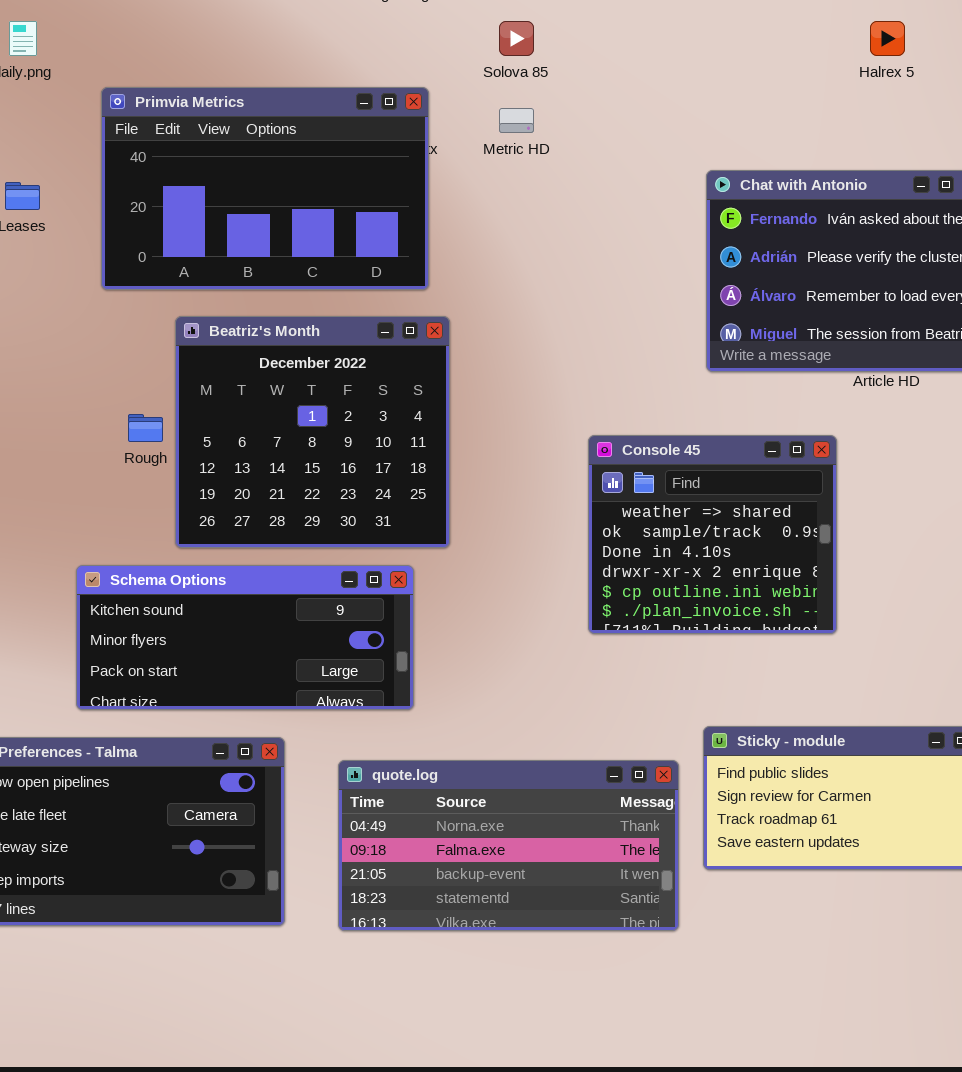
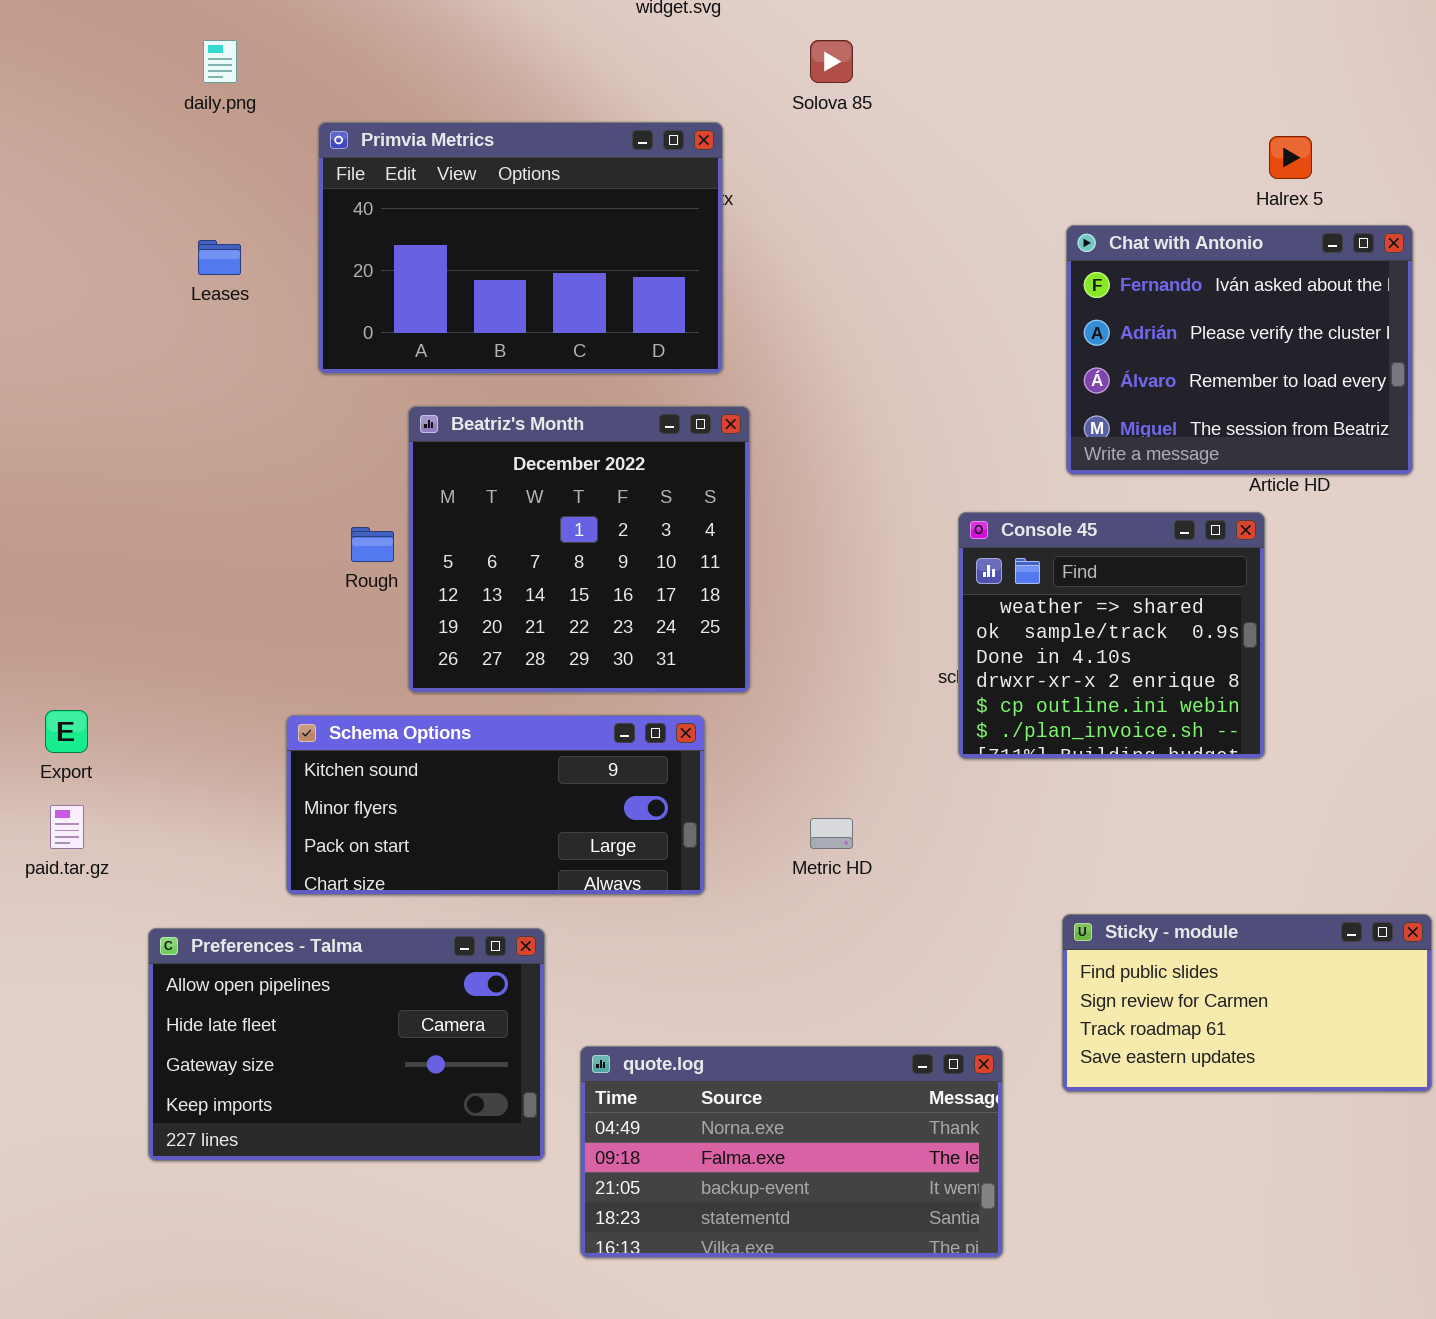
Halrex 5: [870,21,905,56] -> [1269,136,1312,179], moved
Metric HD: [499,108,534,133] -> [810,818,853,849], moved
Console 45: [588,435,837,634] -> [958,512,1265,759], moved
quote.log: [338,760,679,931] -> [580,1046,1003,1258], moved

